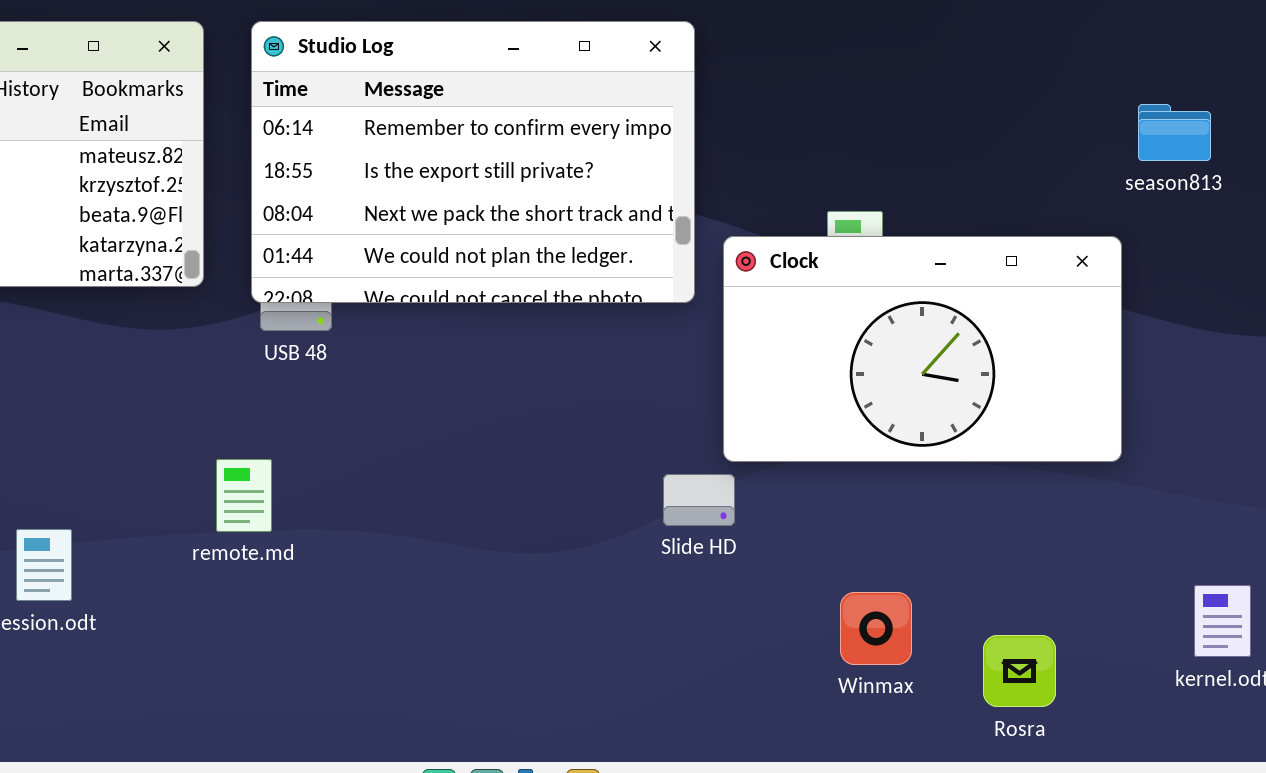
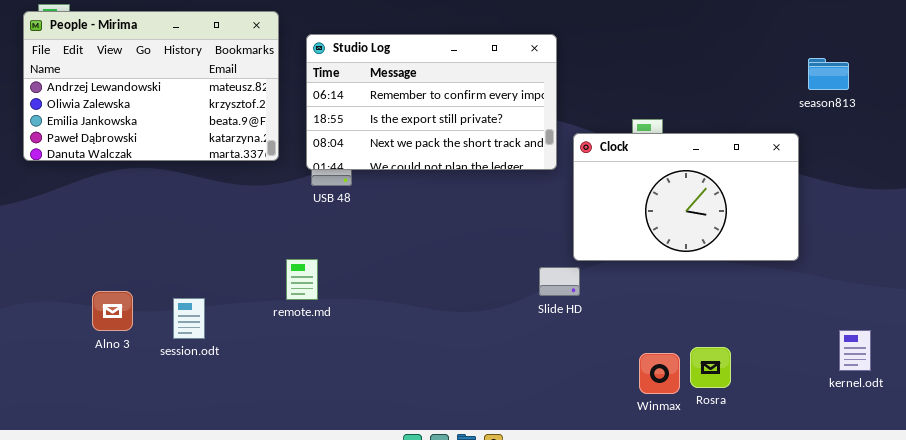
Studio Log: [251,21,695,303] -> [306,34,557,170], resized
Winmax: [840,592,912,665] -> [639,353,680,394], moved
Rosra: [983,635,1056,707] -> [690,347,731,388], moved

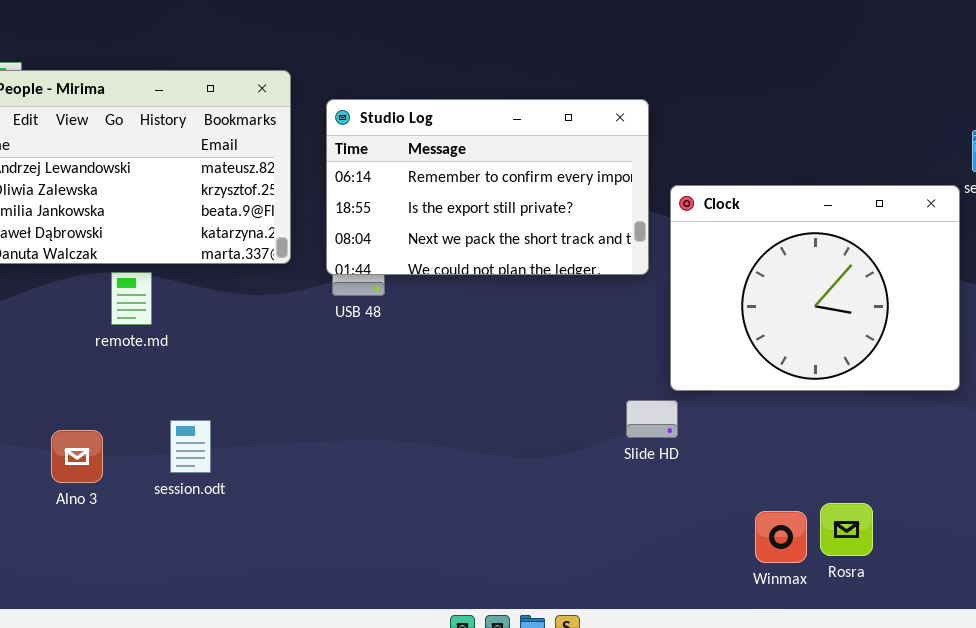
Clock: [573,133,799,261] -> [670,185,960,391], resized
remote.md: [286,259,318,300] -> [111,272,152,325], moved
session.odt: [173,298,205,339] -> [170,420,211,473], moved

